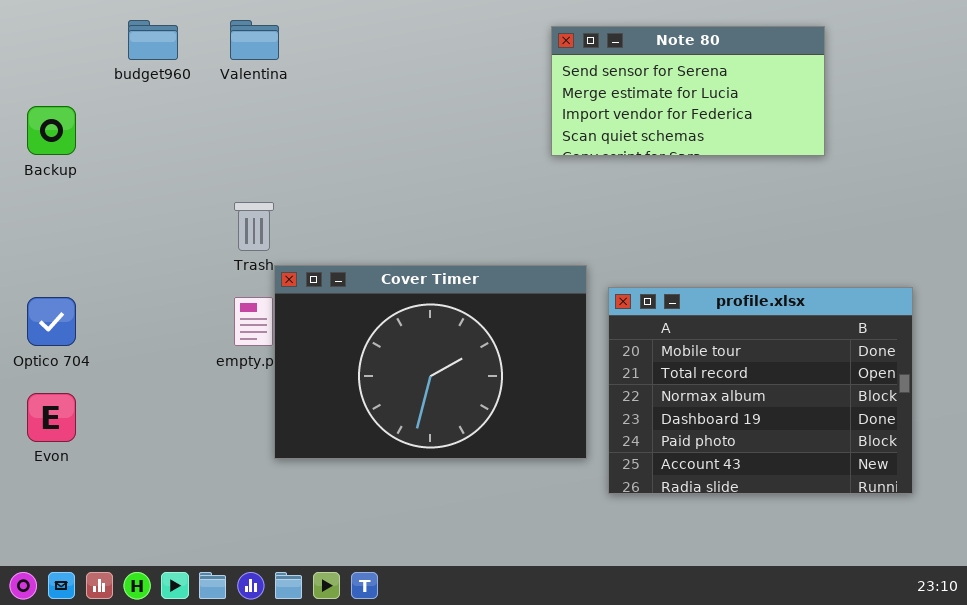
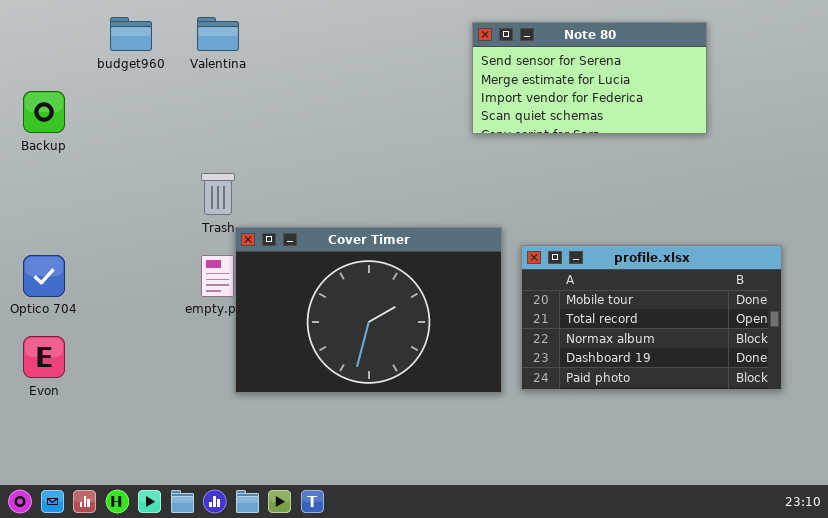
profile.xlsx: [608,287,913,494] -> [521,245,782,390], resized

